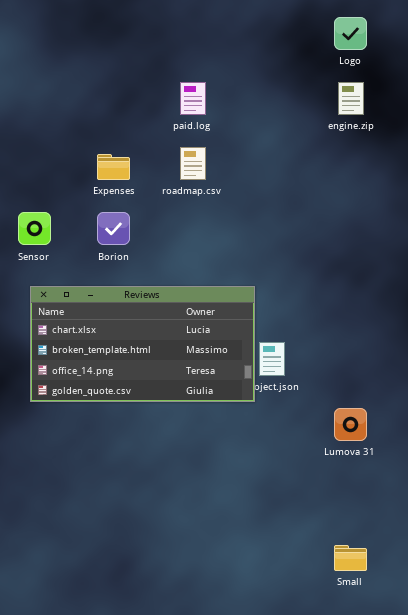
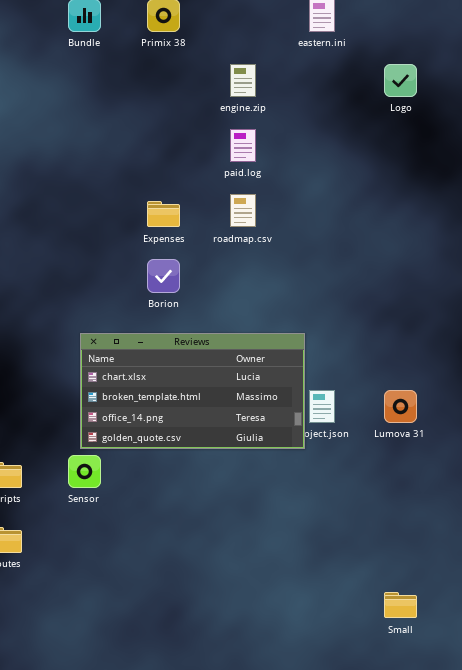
engine.zip: [338,82,364,115] -> [230,64,256,97], moved
Sensor: [18,212,51,245] -> [68,455,101,488], moved
Lumova 31: [334,408,367,441] -> [384,390,417,423], moved

